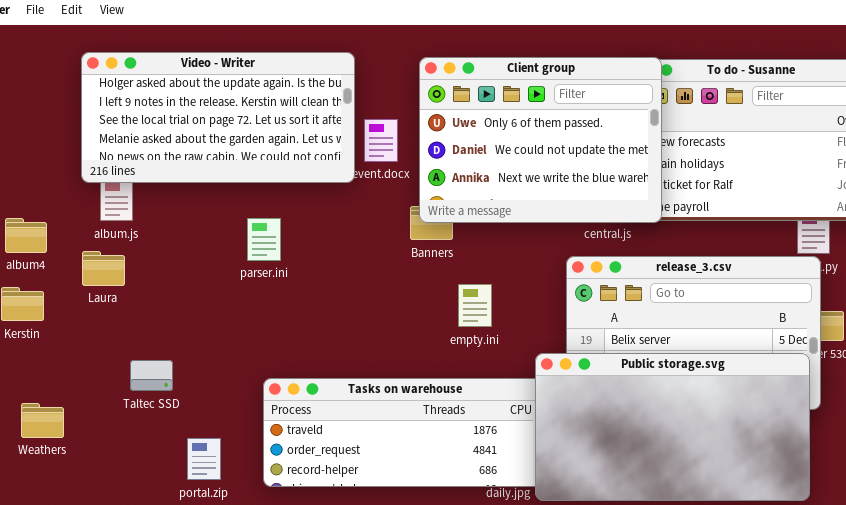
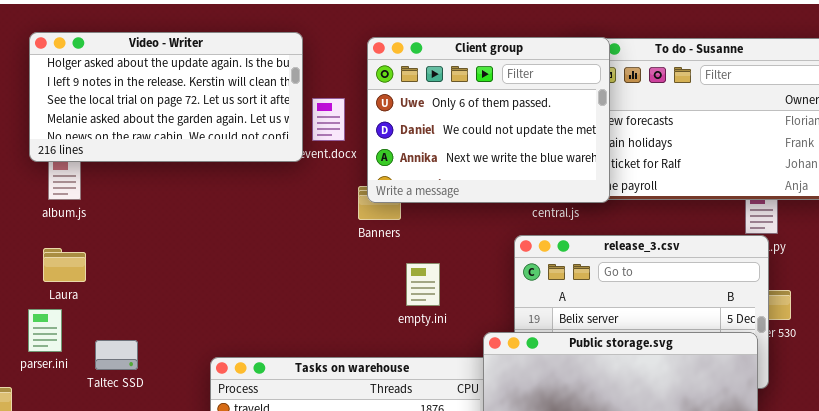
parser.ini: [247,218,281,261] -> [28,309,62,352], moved
Laura: [82,251,125,286] -> [43,248,86,282], moved
Taltec SSD: [130,360,173,391] -> [95,340,138,370], moved

